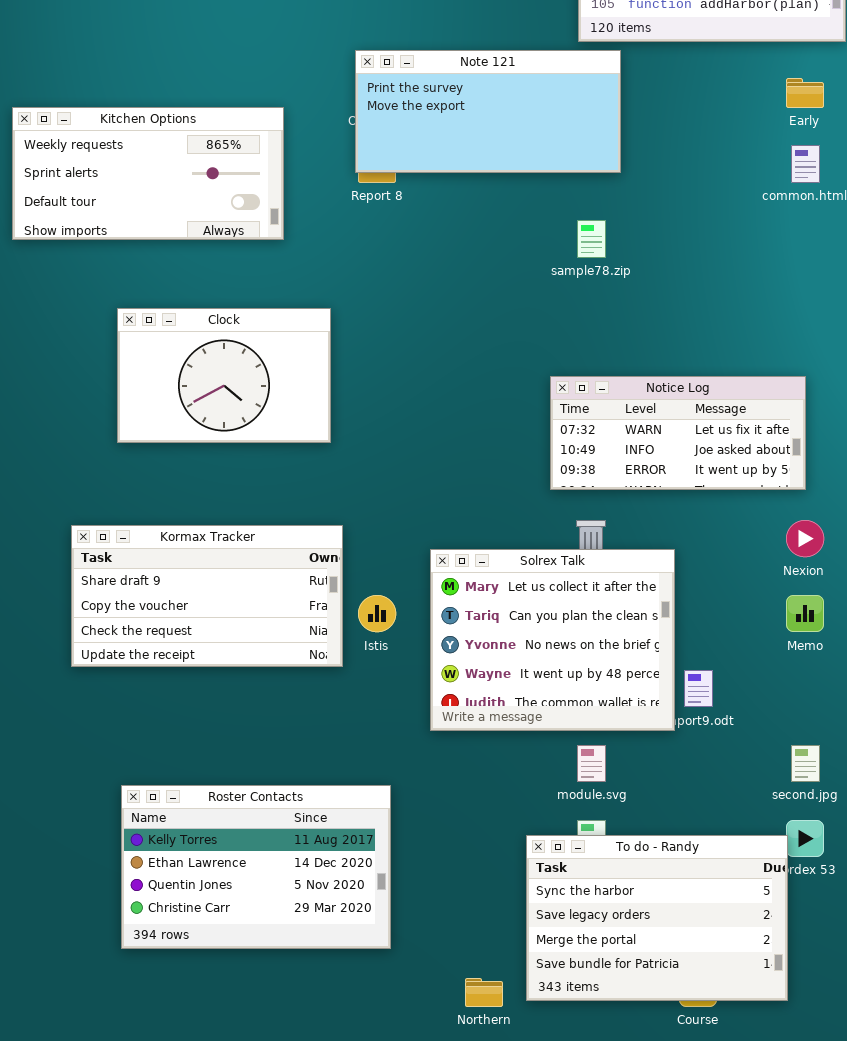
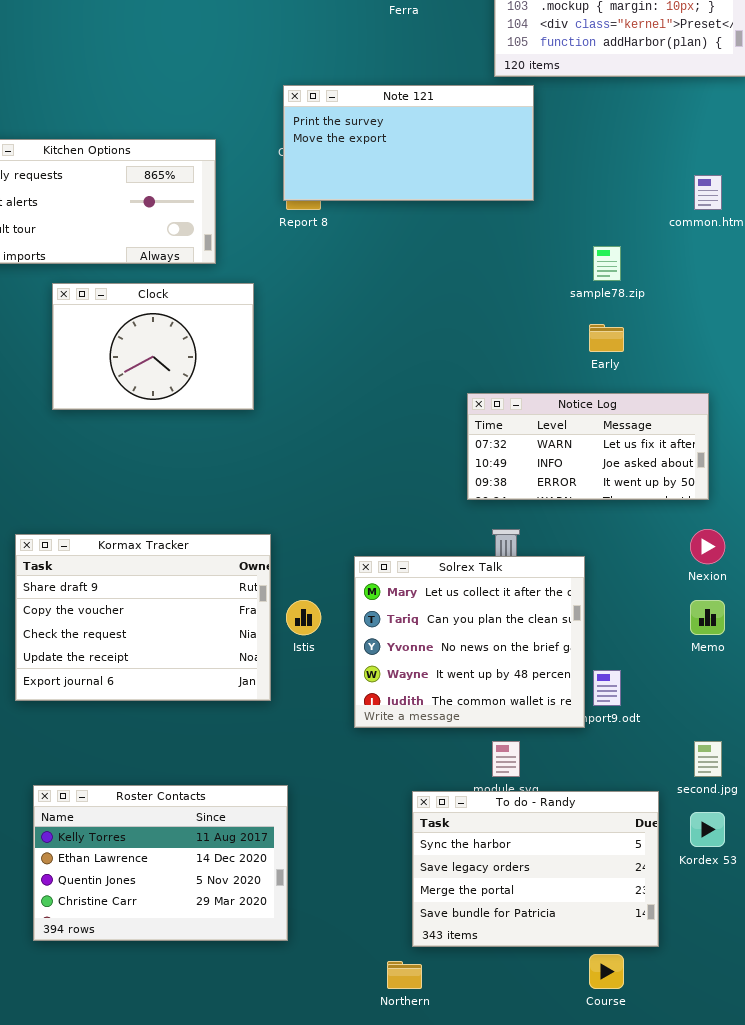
Early: [786,78,824,108] -> [589,324,624,352], moved
sample78.zip: [577,220,606,258] -> [593,246,621,281], moved
Clock: [117,308,331,443] -> [52,283,254,410], moved
Kormax Tracker: [71,525,343,667] -> [15,534,271,701], resized
Roster Contacts: [121,785,391,949] -> [33,785,288,941], moved
To do - Randy: [526,835,788,1001] -> [412,791,659,947], moved

